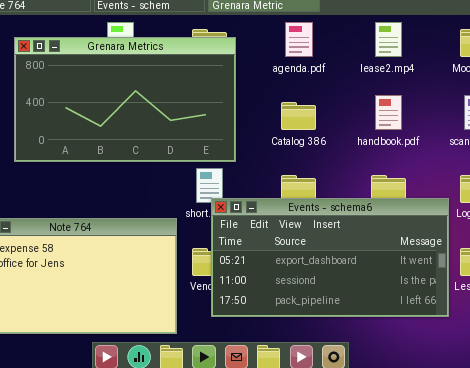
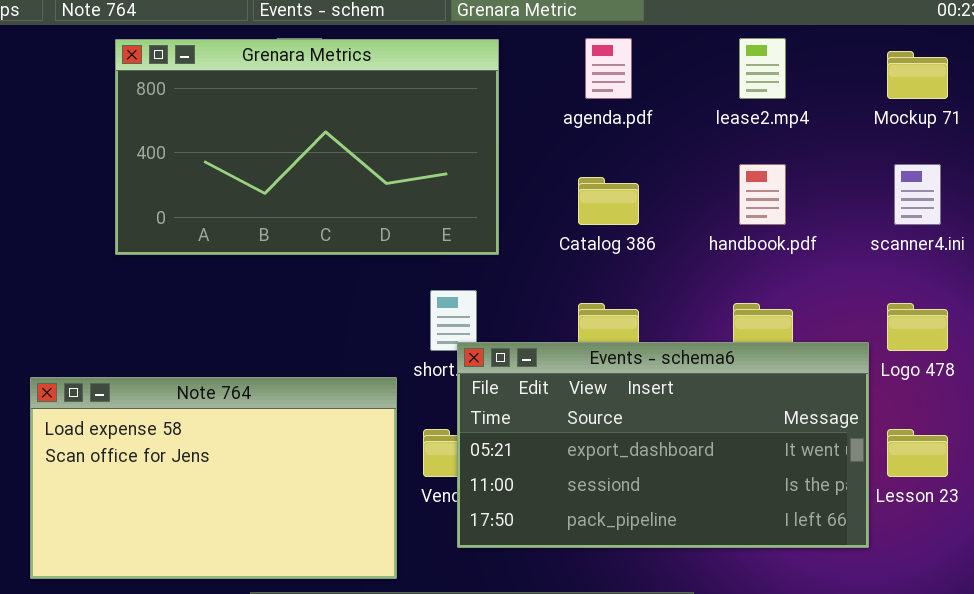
Grenara Metrics: [14,37,236,162] -> [115,39,499,255], moved

